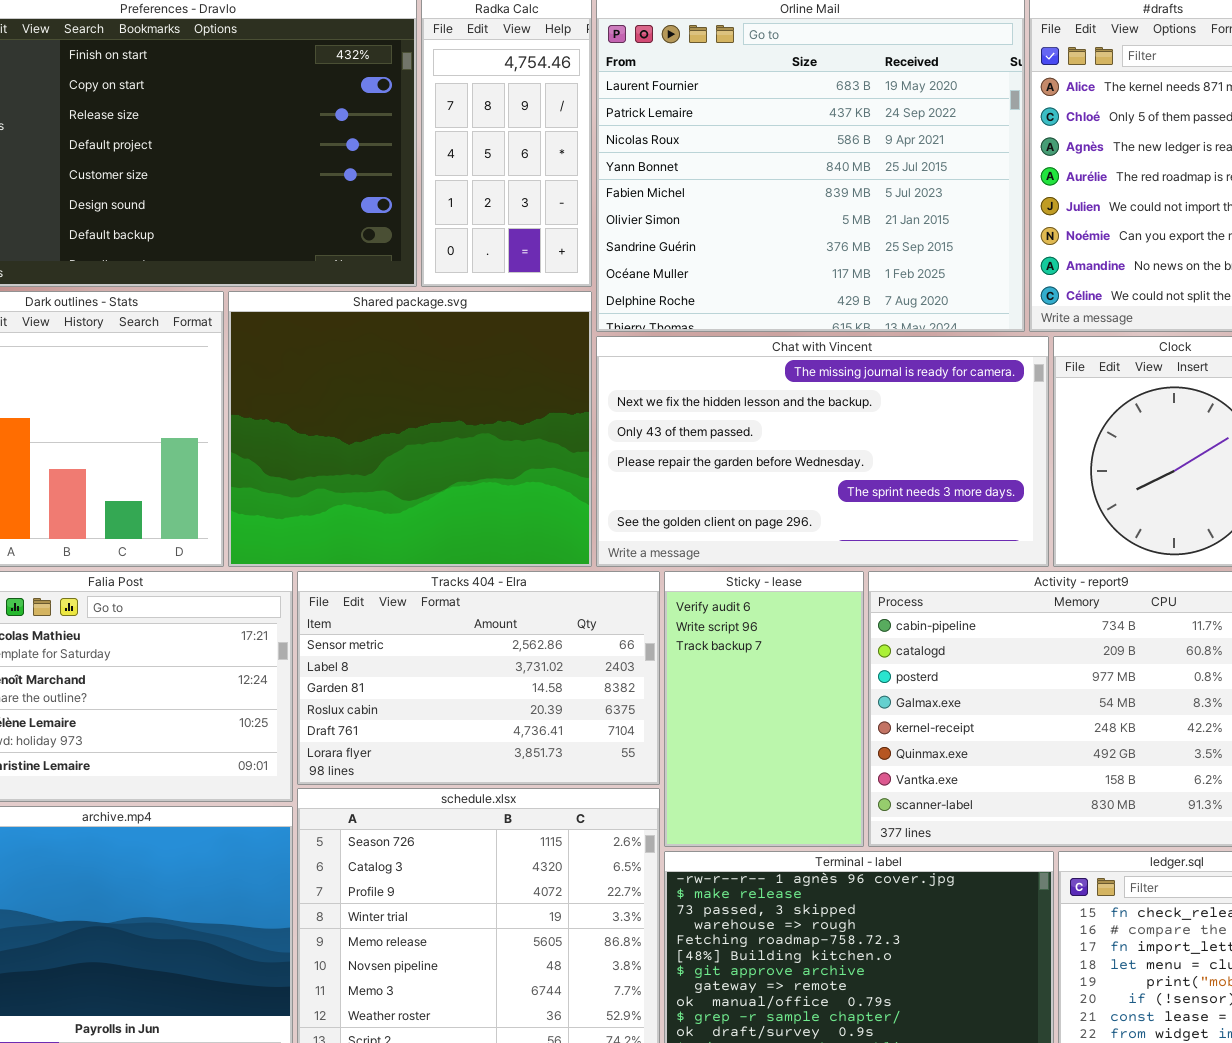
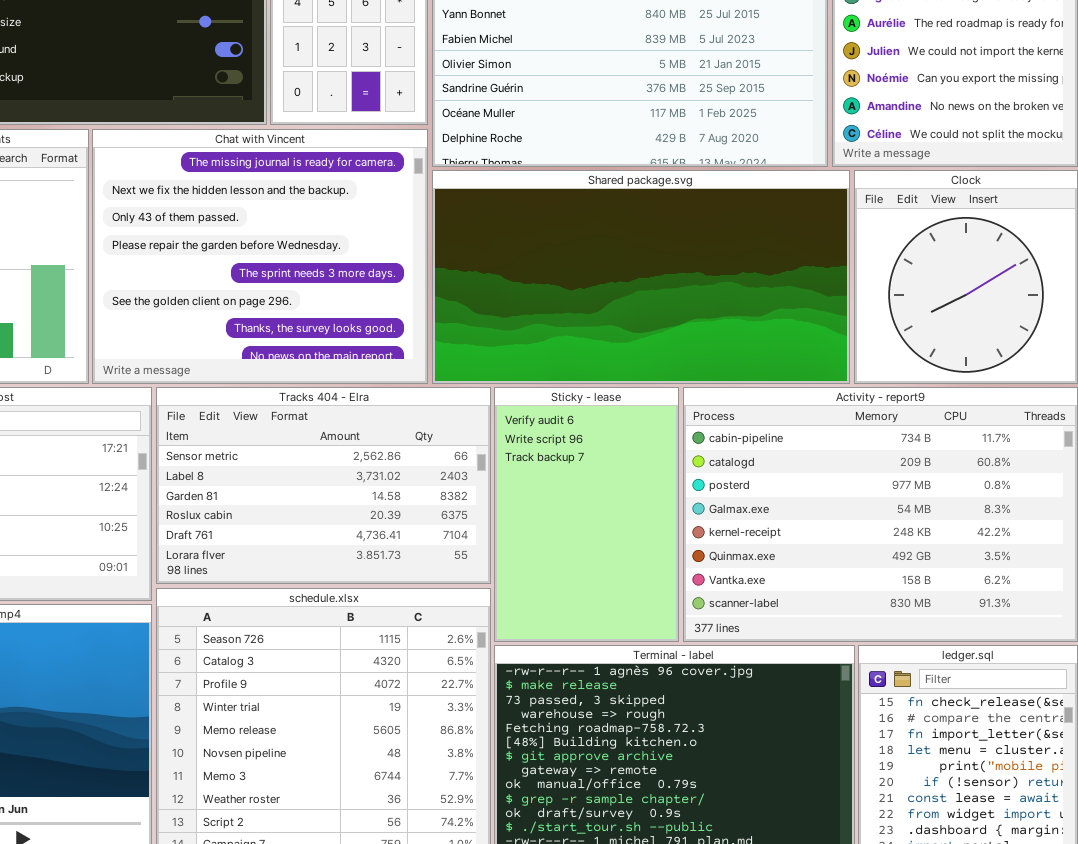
Shared package.svg: [228,291,592,567] -> [432,170,850,384], moved, resized
Chat with Vincent: [596,336,1049,567] -> [92,129,428,384], moved, resized

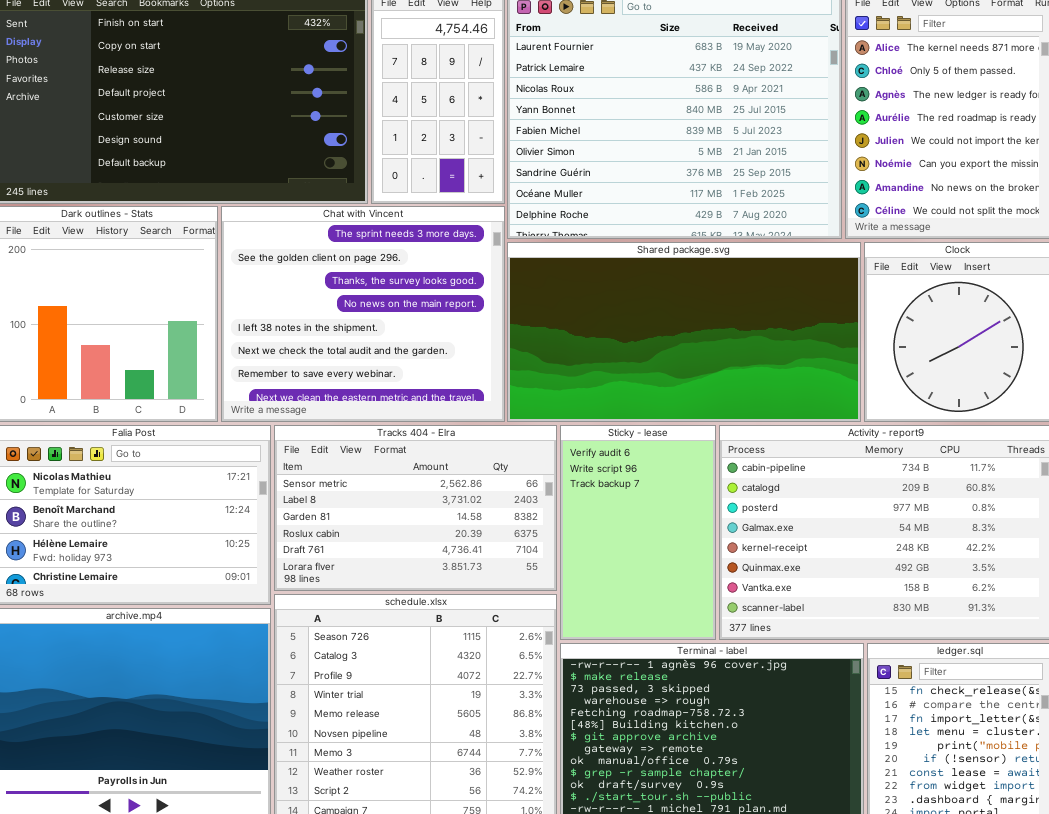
Chat with Vincent: [92,129,428,384] -> [221,206,505,422], scrolled down 4 rows

